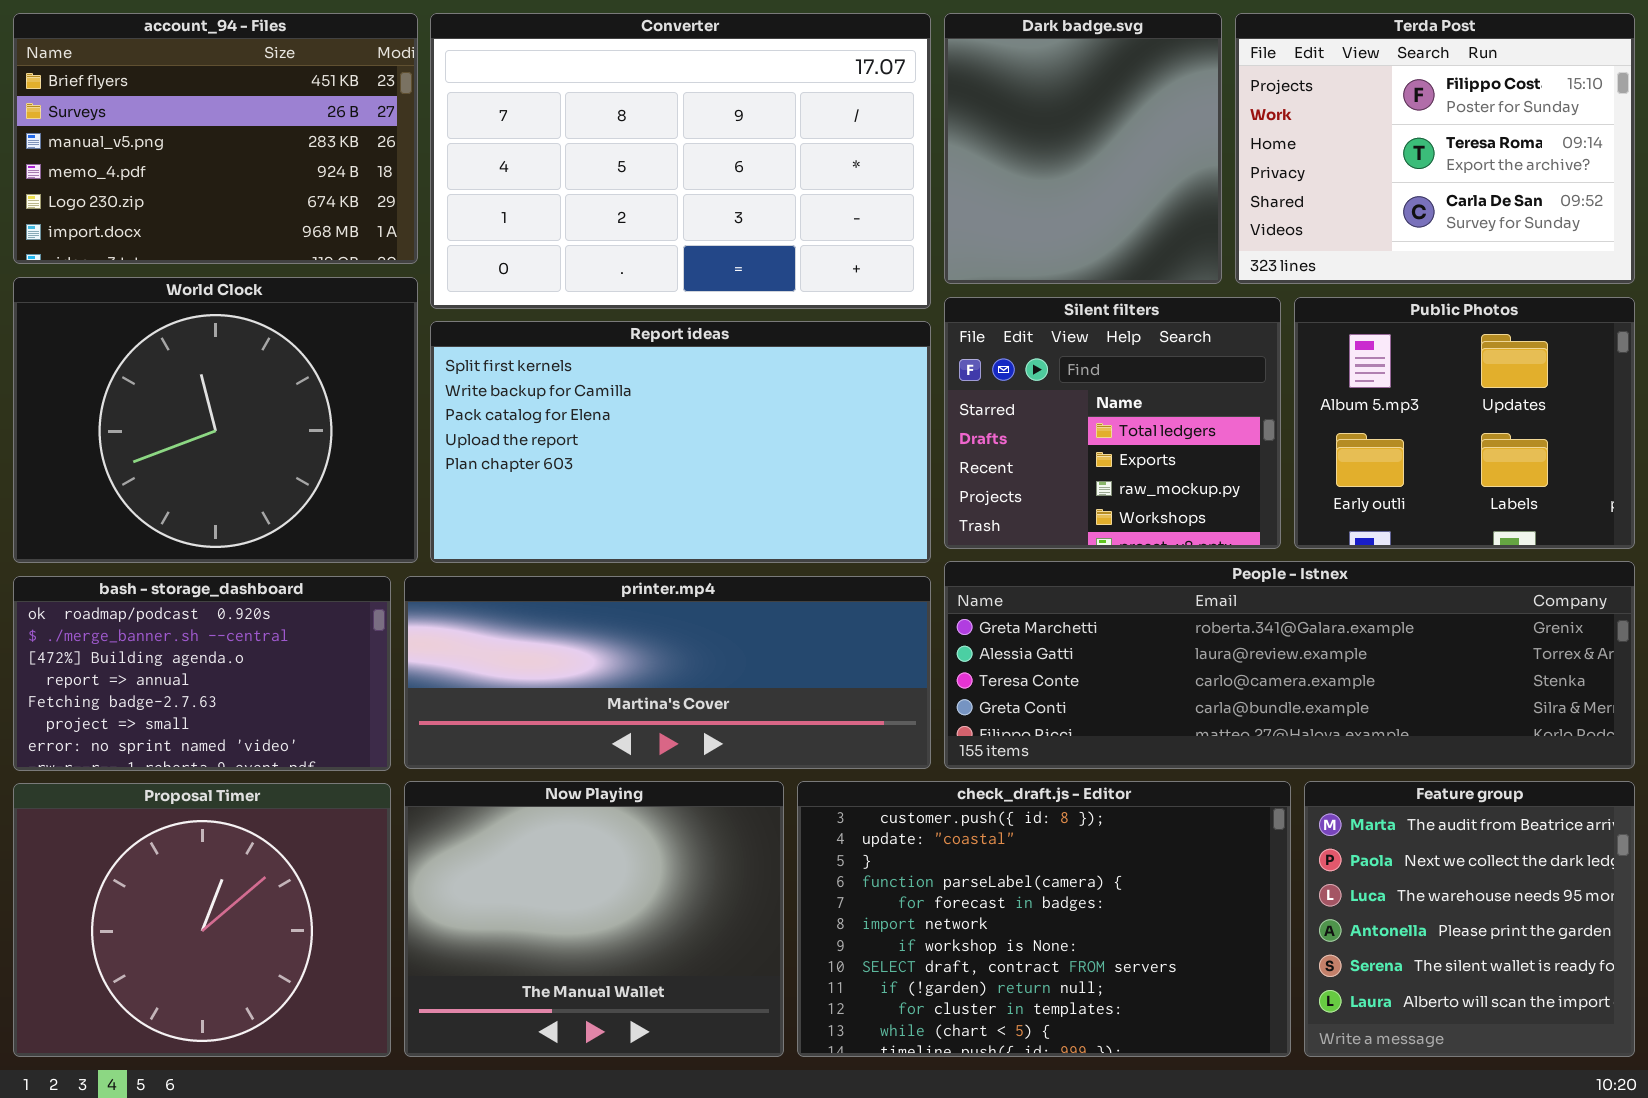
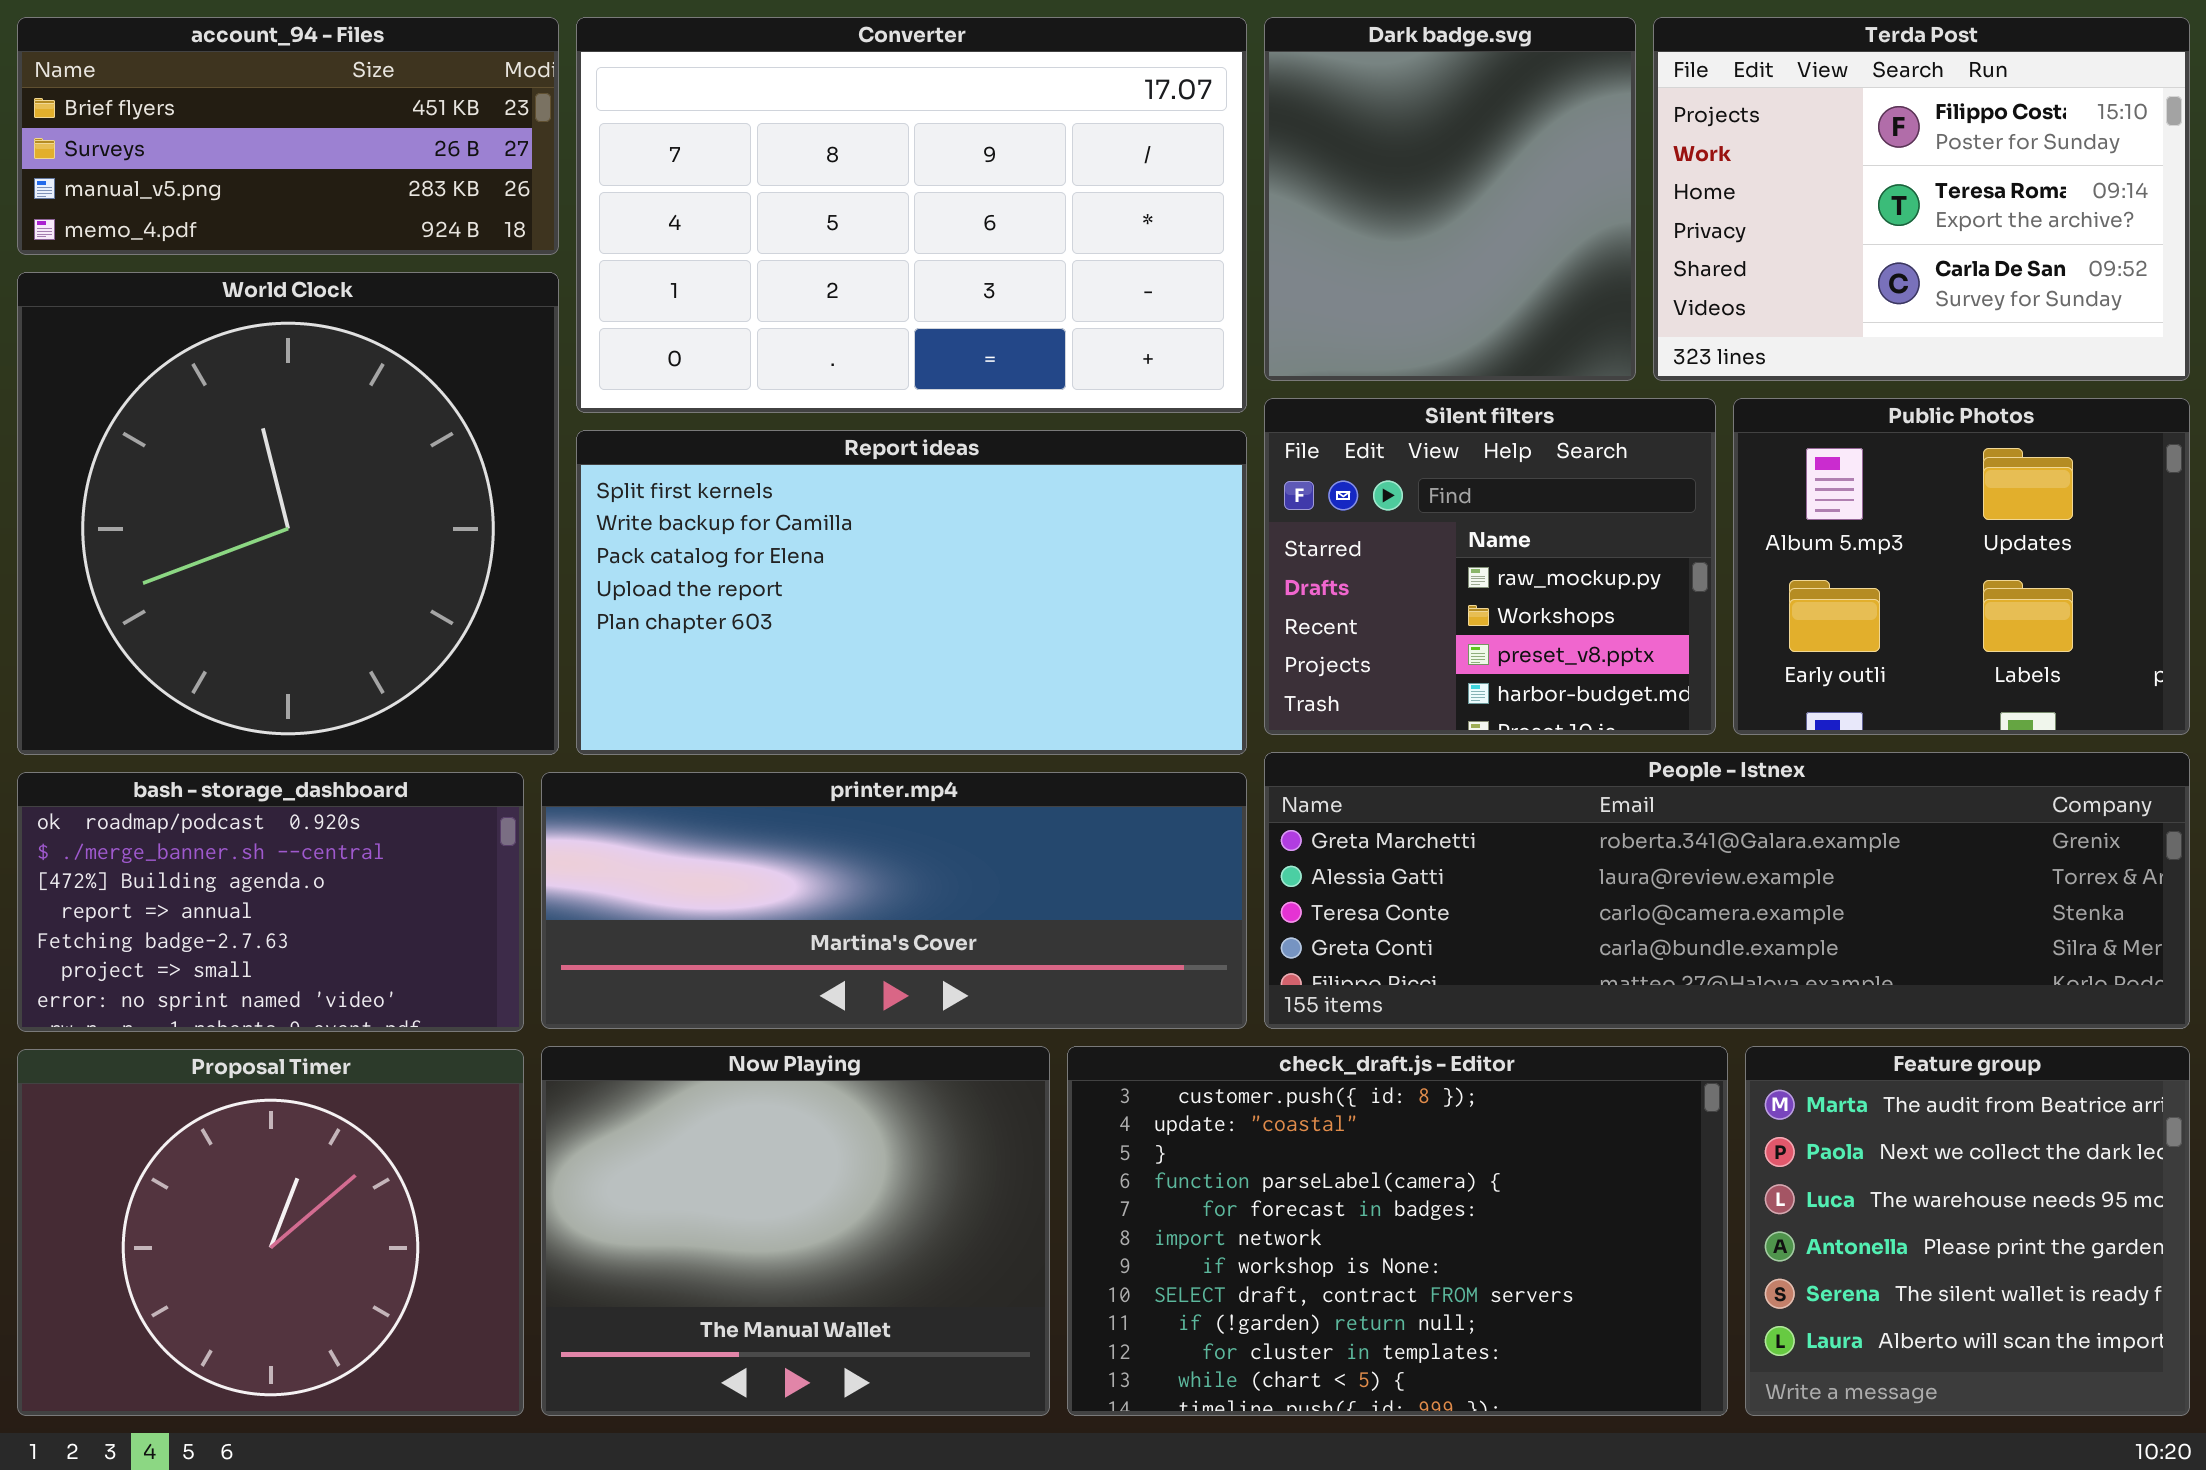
account_94 - Files: [13,13,418,264] -> [17,17,559,255], resized
World Clock: [13,277,418,563] -> [17,272,559,755], resized
Silent filters: [944,297,1281,549] -> [1264,398,1716,735], scrolled down 2 rows

